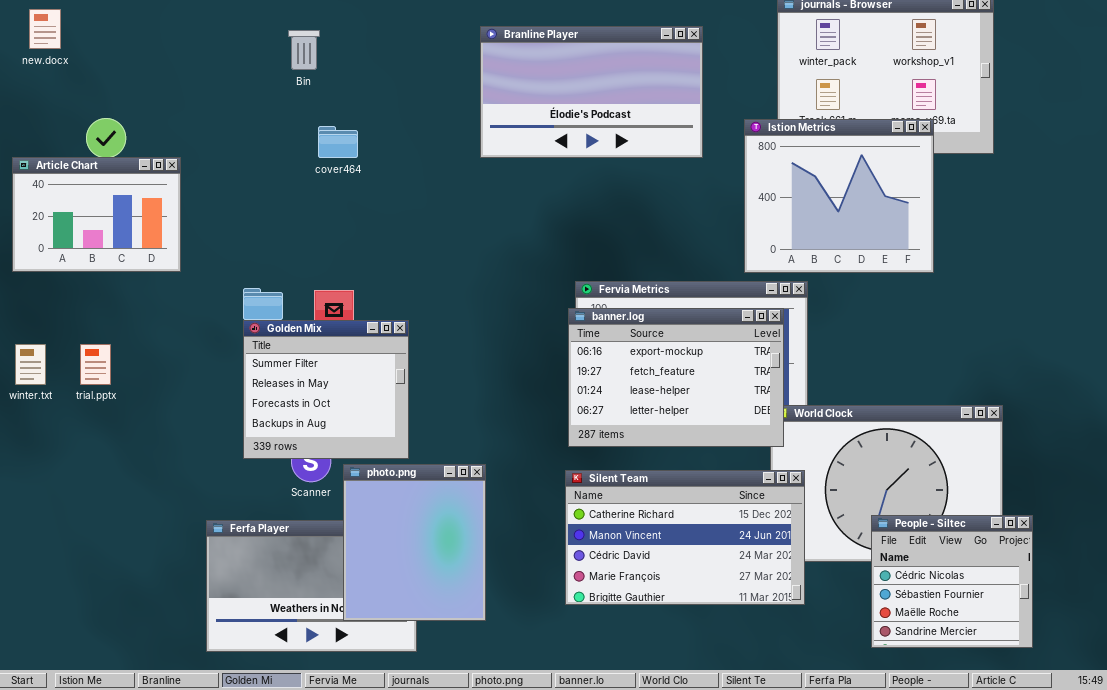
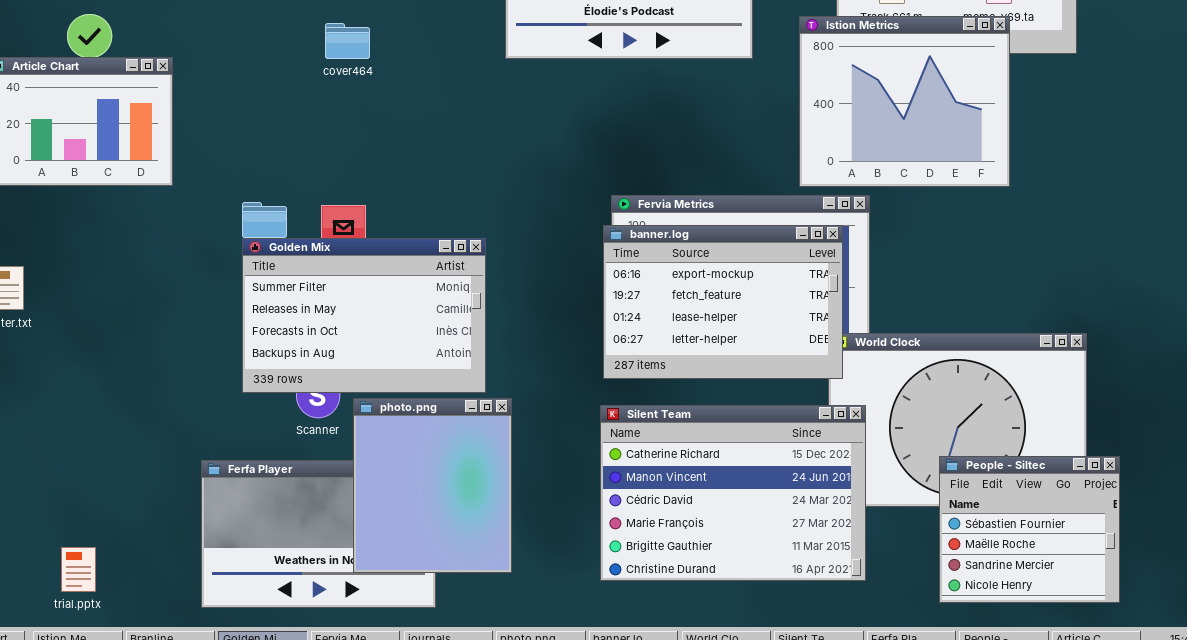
Golden Mix: [243,320,409,459] -> [242,238,486,393], resized
trial.pptx: [80,344,111,385] -> [61,547,96,592], moved
Silent Team: [565,470,805,605] -> [600,405,866,581], resized
People - Siltec: [871,515,1033,648] -> [939,456,1120,603], scrolled down 1 row

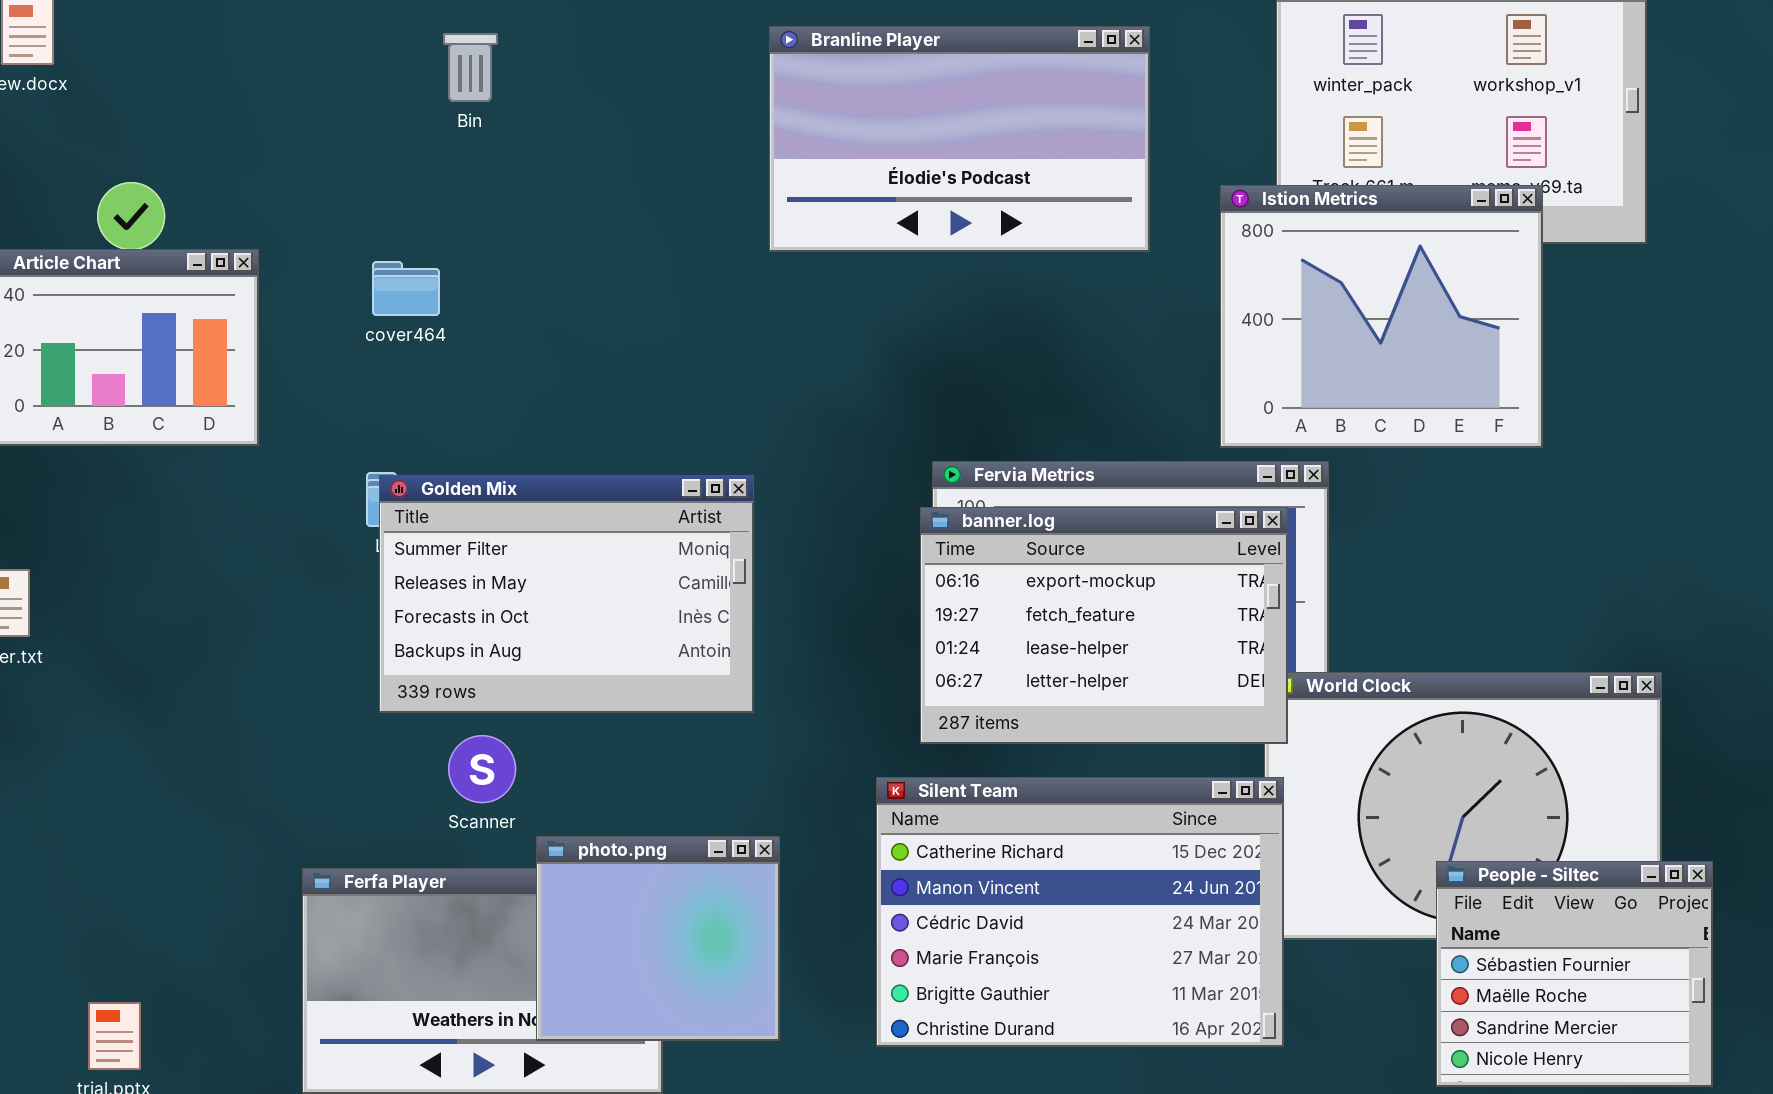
cover464: [325,23,370,59] -> [372,261,440,316], moved
Golden Mix: [242,238,486,393] -> [379,475,754,713], moved
photo.png: [353,398,512,573] -> [536,836,780,1041], resized
Silent Team: [600,405,866,581] -> [876,777,1284,1047], moved

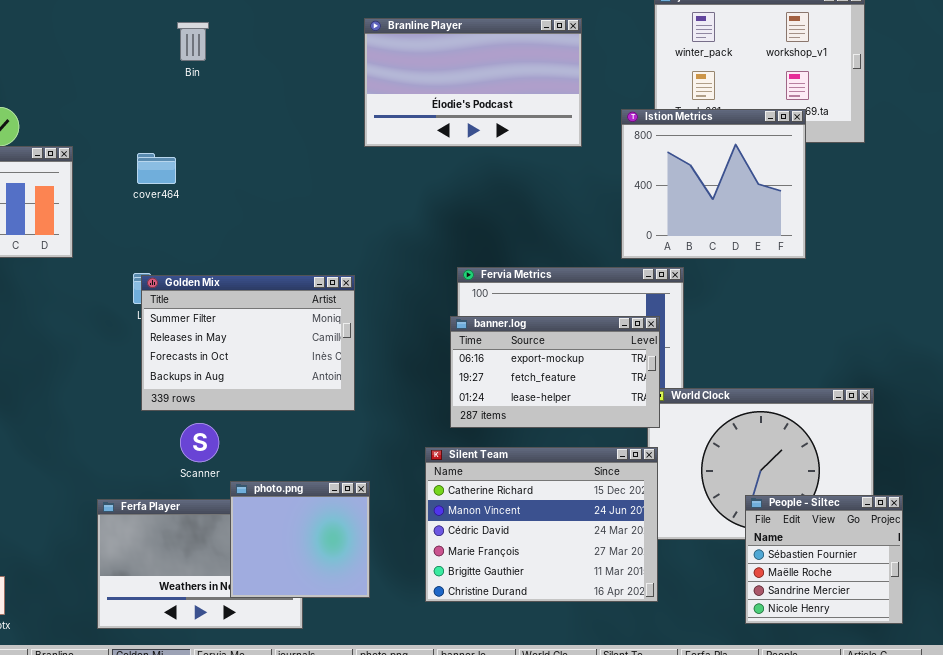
banner.log: [920,507,1288,744] -> [450,316,660,428], resized

